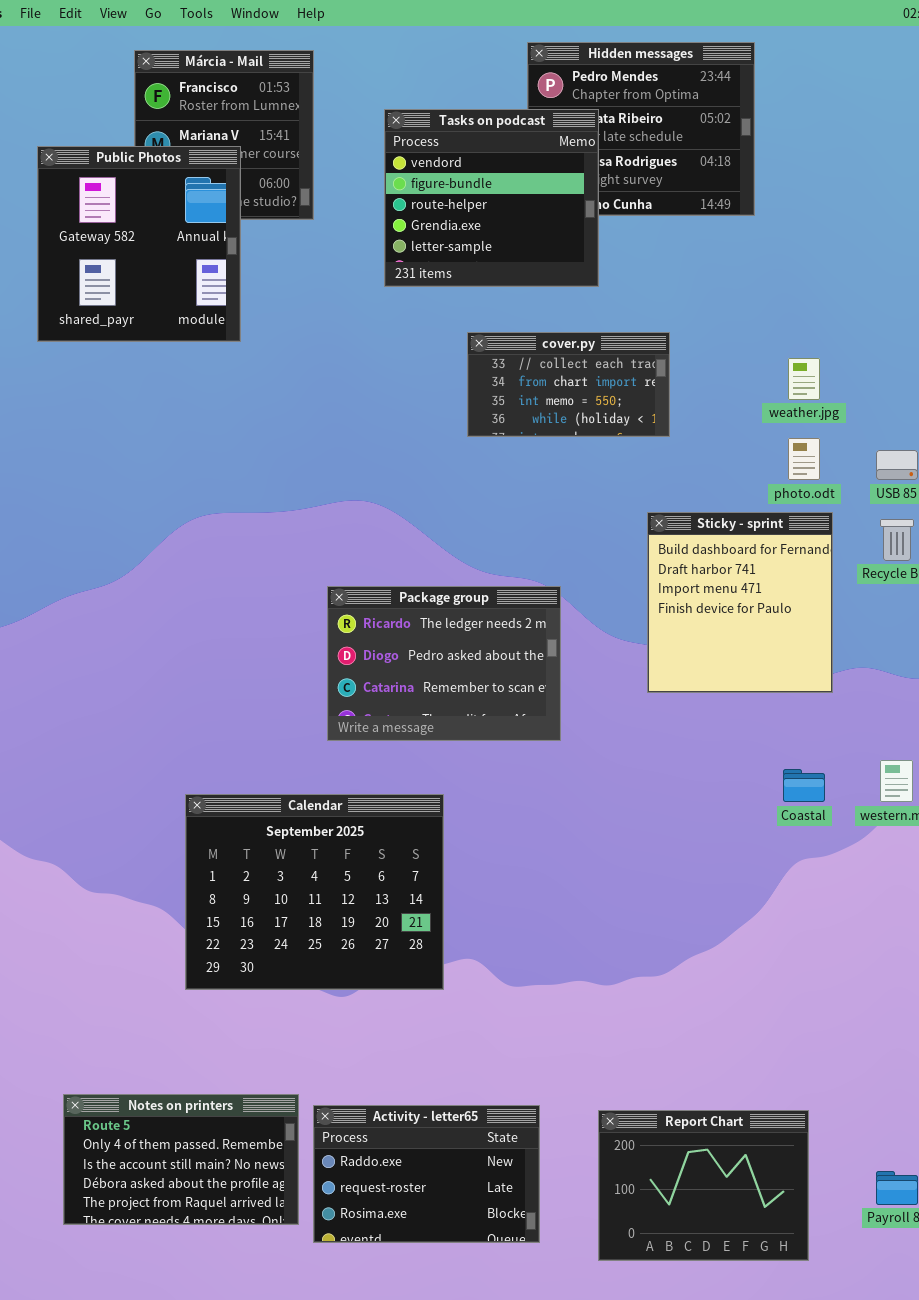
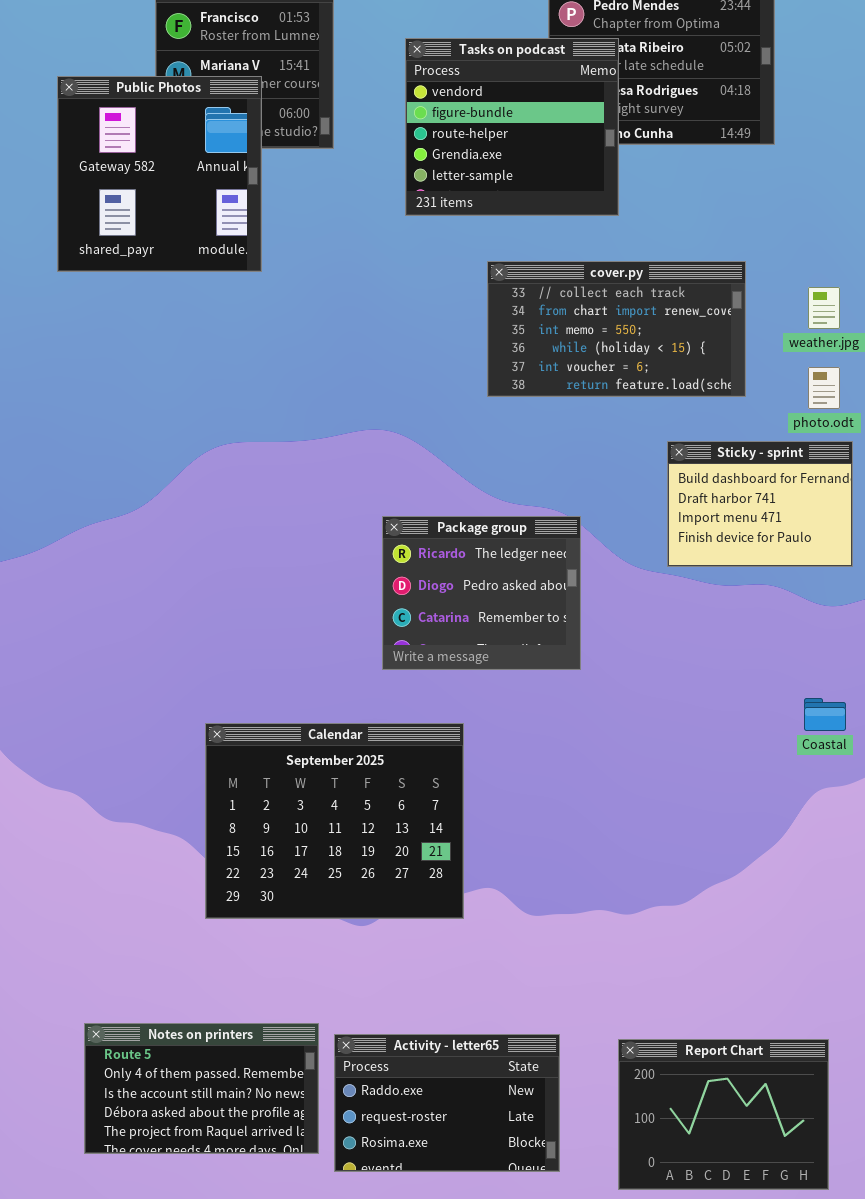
cover.py: [467,332,670,437] -> [487,261,746,397], resized
Sticky - sprint: [647,512,833,693] -> [667,441,853,567], resized
Package group: [327,586,561,741] -> [382,516,581,670], resized

